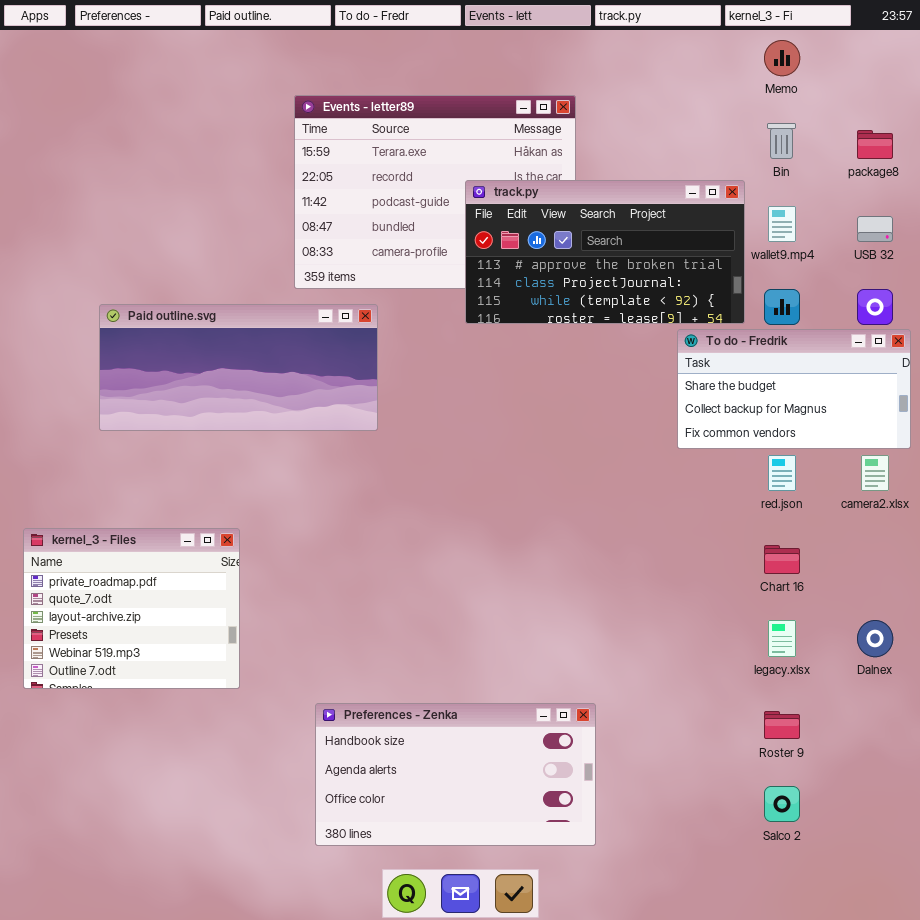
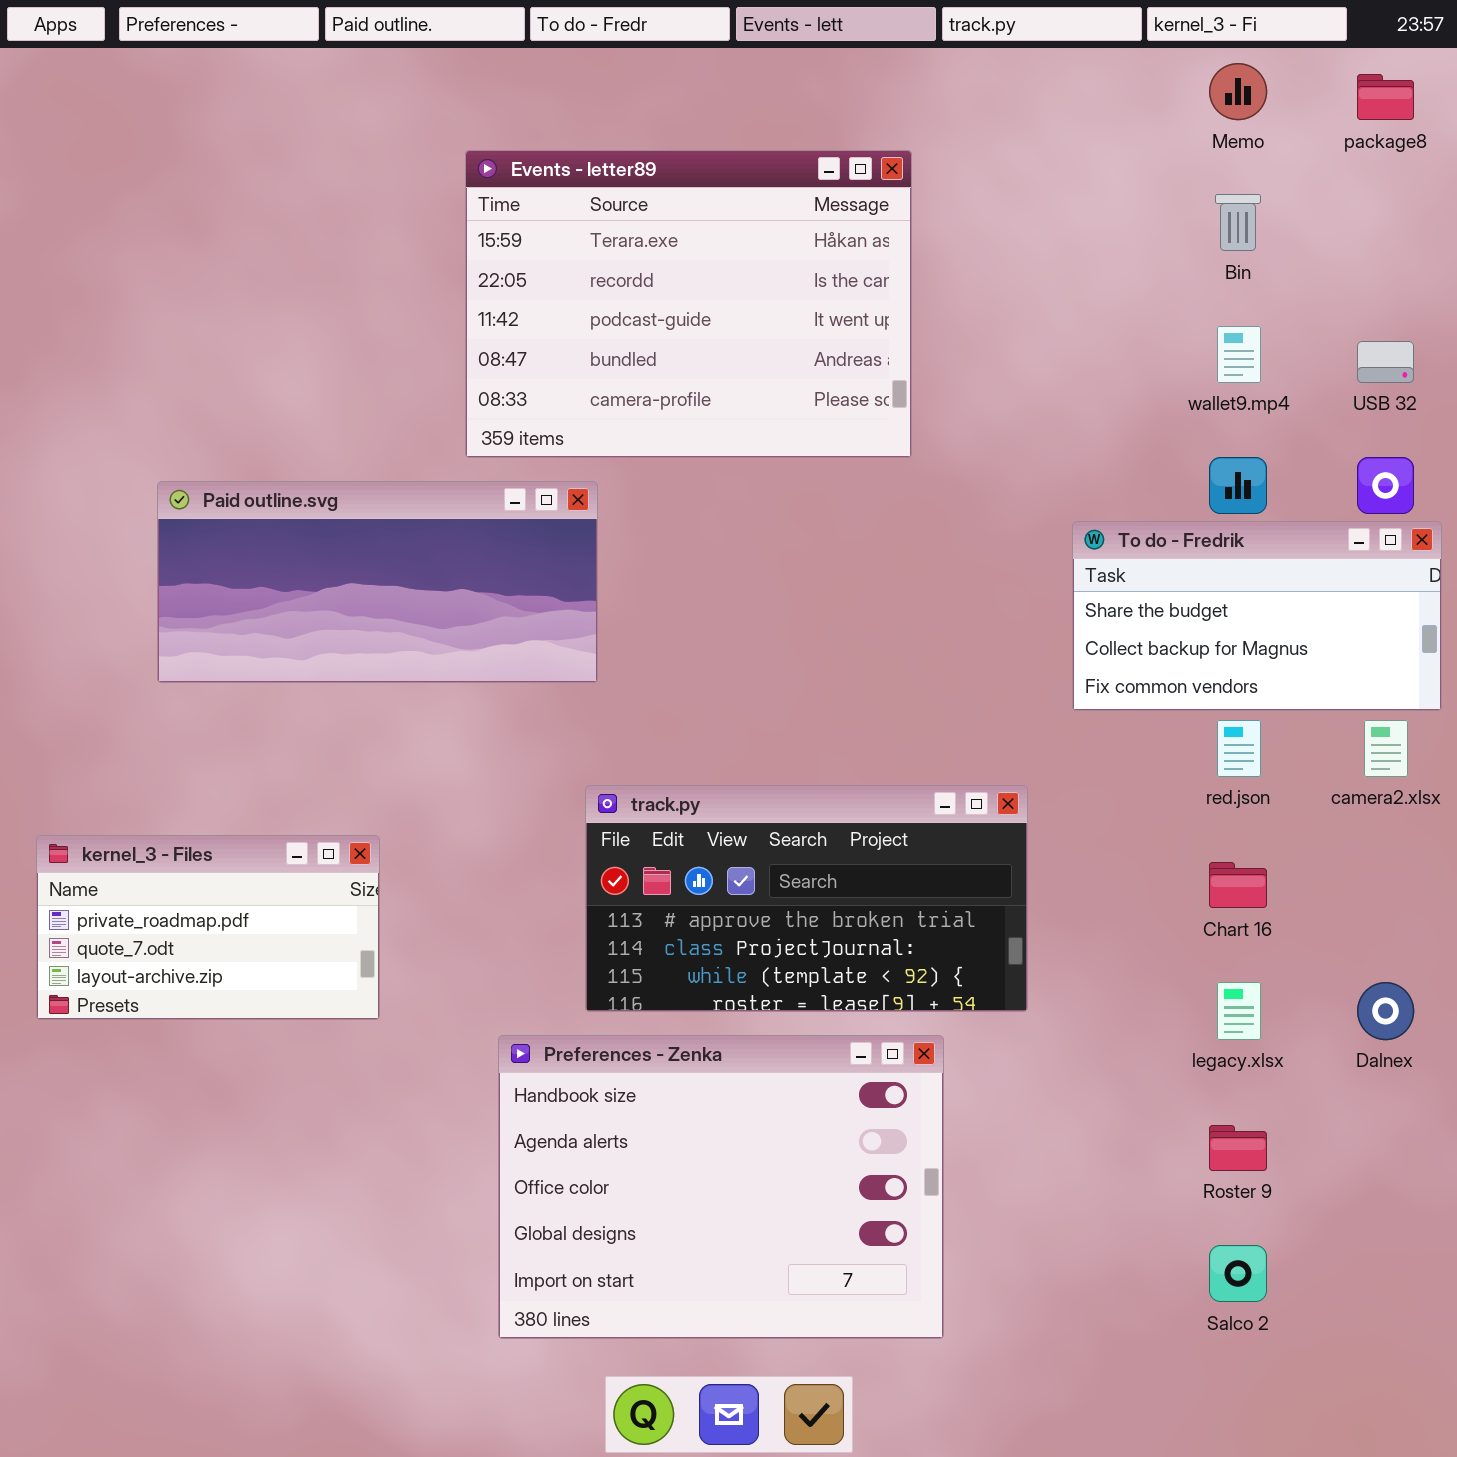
package8: [857,130,893,159] -> [1357,74,1414,120], moved
track.py: [465,180,745,324] -> [585,785,1028,1012], moved
kernel_3 - Files: [23,528,240,689] -> [36,835,380,1020], resized
Preferences - Zenka: [315,703,596,846] -> [498,1035,944,1339], resized

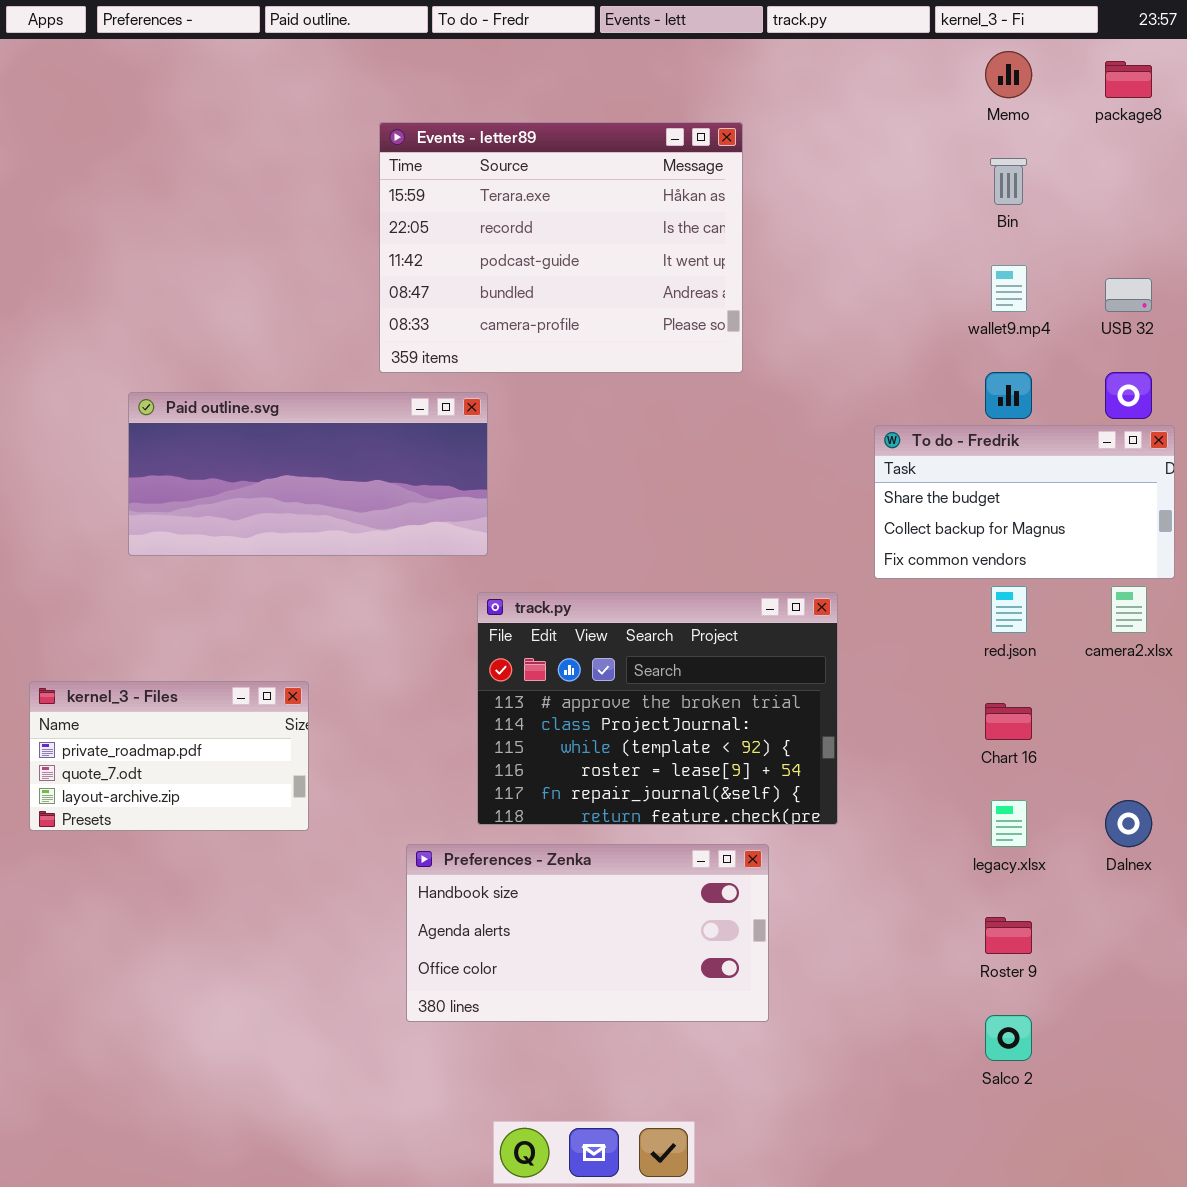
track.py: [585,785,1028,1012] -> [477,592,838,825], resized
Preferences - Zenka: [498,1035,944,1339] -> [406,844,769,1022], resized

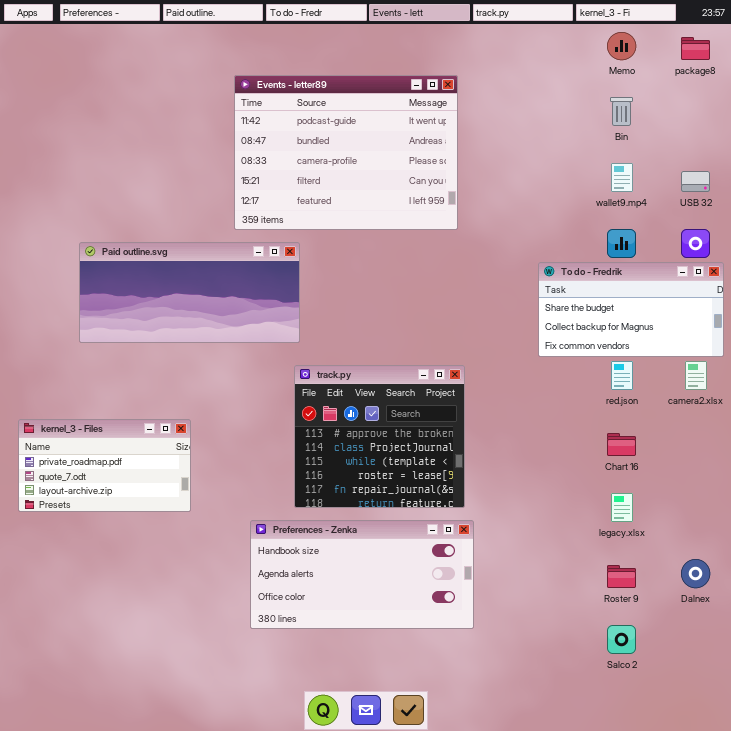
Events - letter89: [379,122,743,373] -> [234,75,458,230], scrolled down 2 rows
track.py: [477,592,838,825] -> [294,365,465,508], resized
Dalnex: [1105,800,1152,847] -> [681,559,710,588], moved

